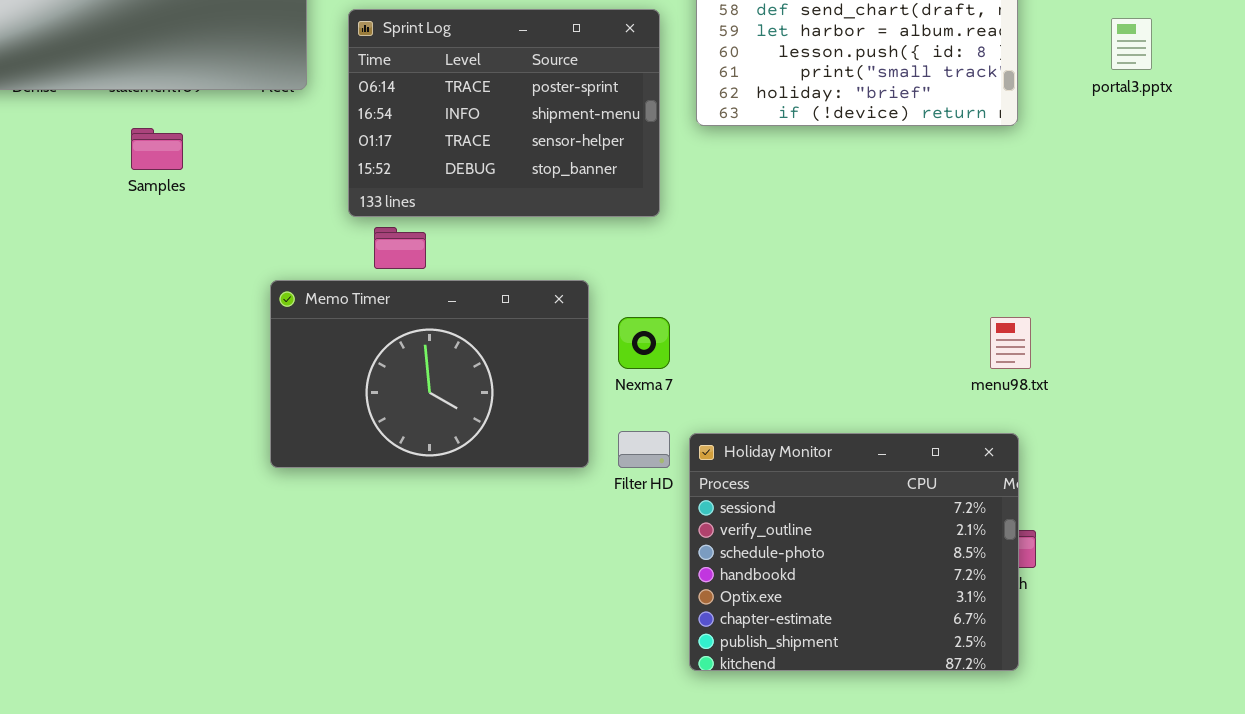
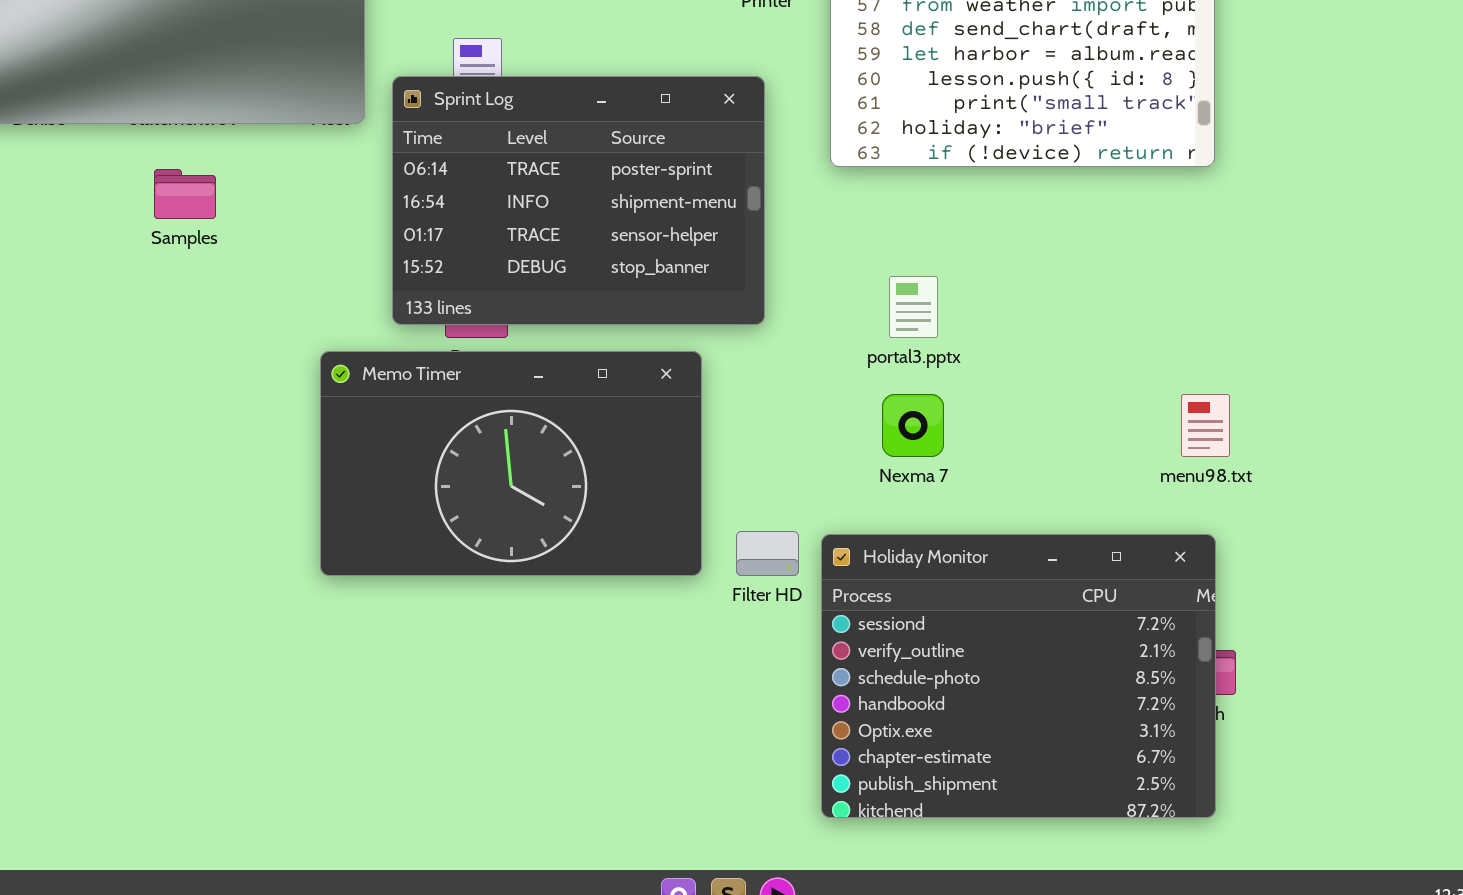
Sprint Log: [348,9,660,217] -> [392,76,765,325], moved
portal3.pptx: [1111,18,1152,70] -> [889,276,938,338], moved
Nexma 7: [618,317,670,369] -> [882,394,944,457], moved

